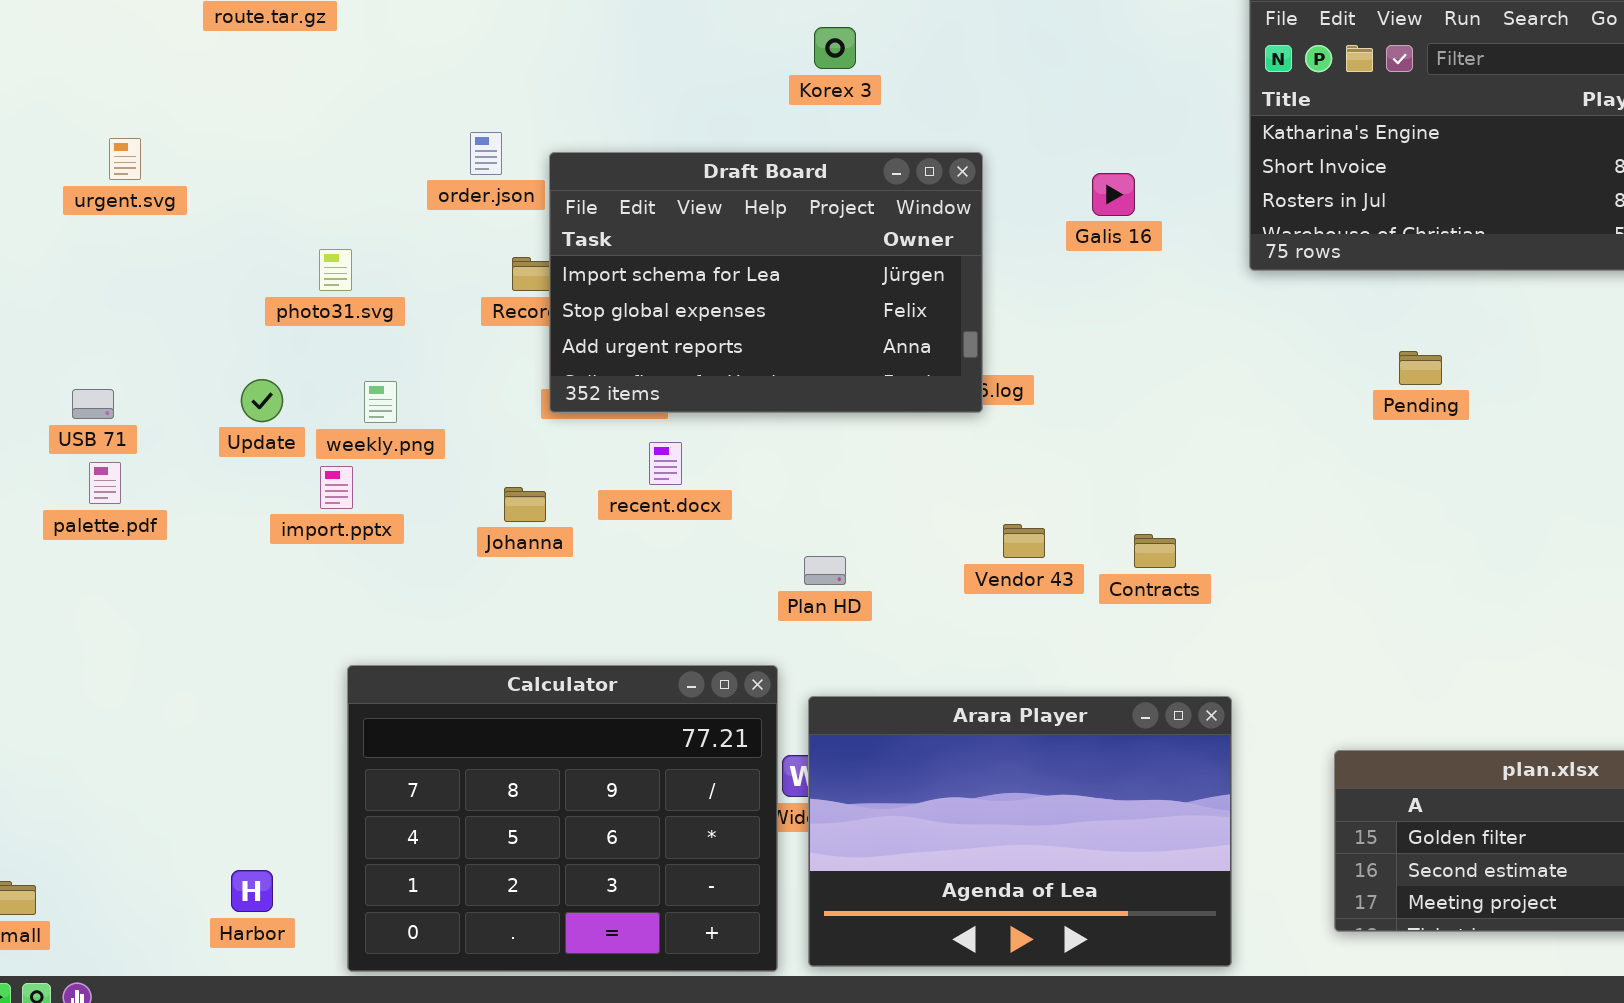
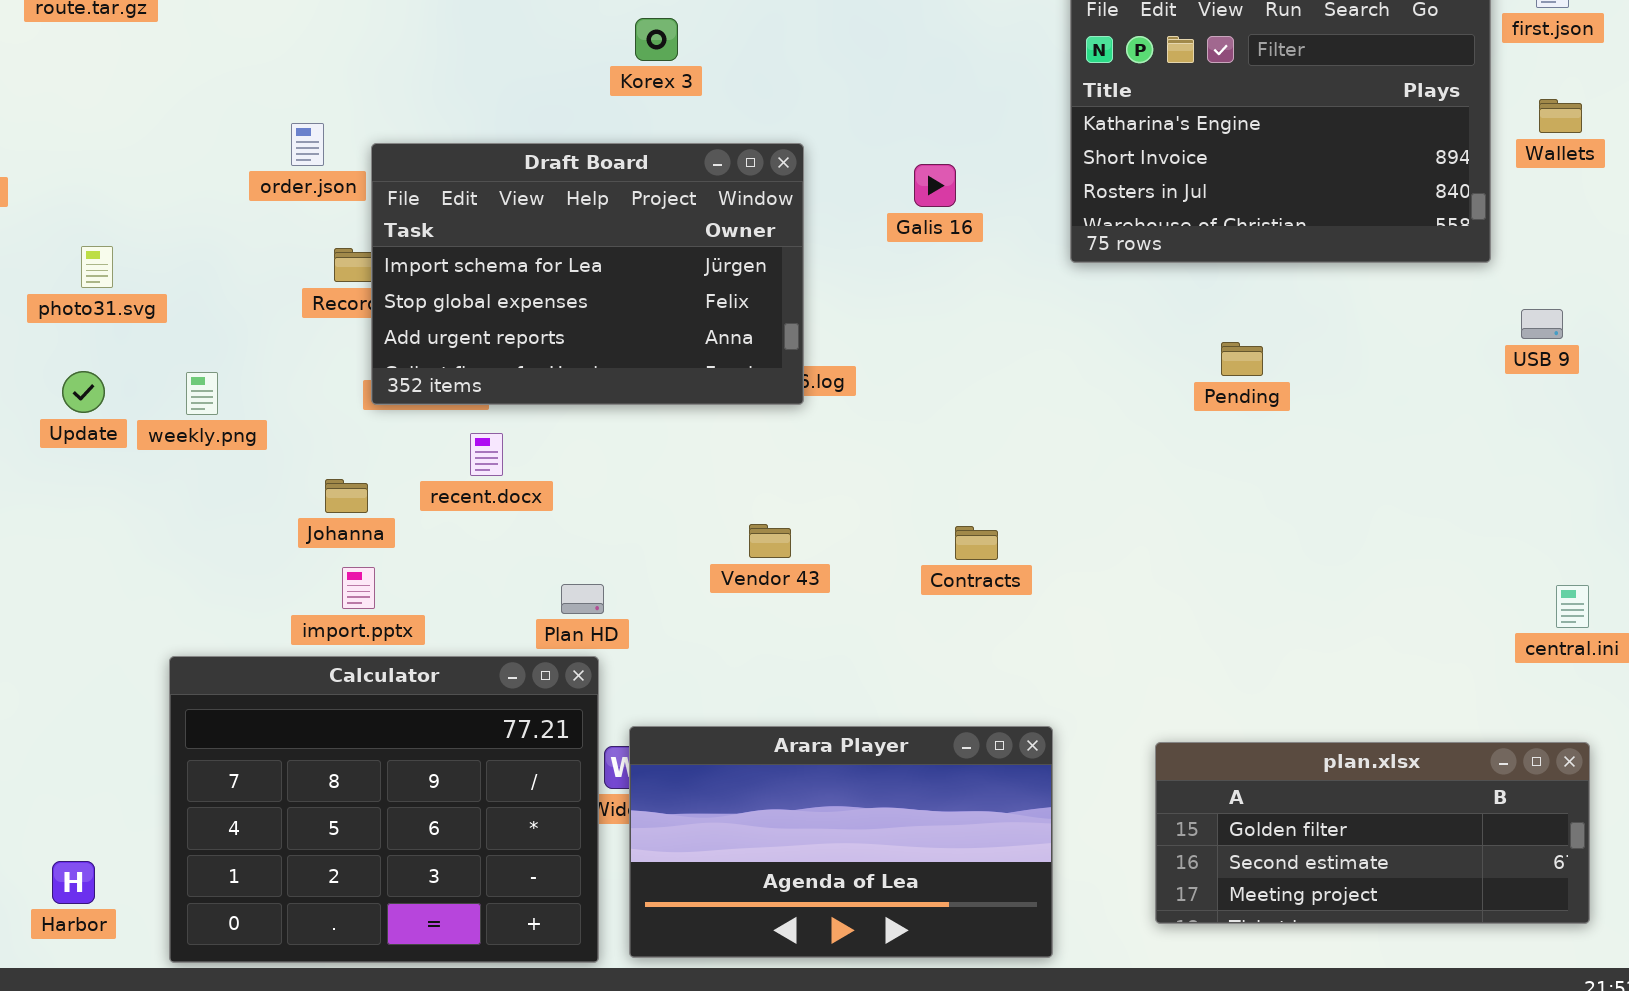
photo31.svg: [319,249,352,291] -> [81,246,113,288], moved
import.pptx: [320,466,353,509] -> [342,567,375,609], moved
Vendor 43: [1003,524,1045,558] -> [749,524,791,558], moved
Plan HD: [804,556,846,585] -> [561,584,604,614], moved
Arara Player: [808,696,1232,967] -> [629,726,1053,958], resized

